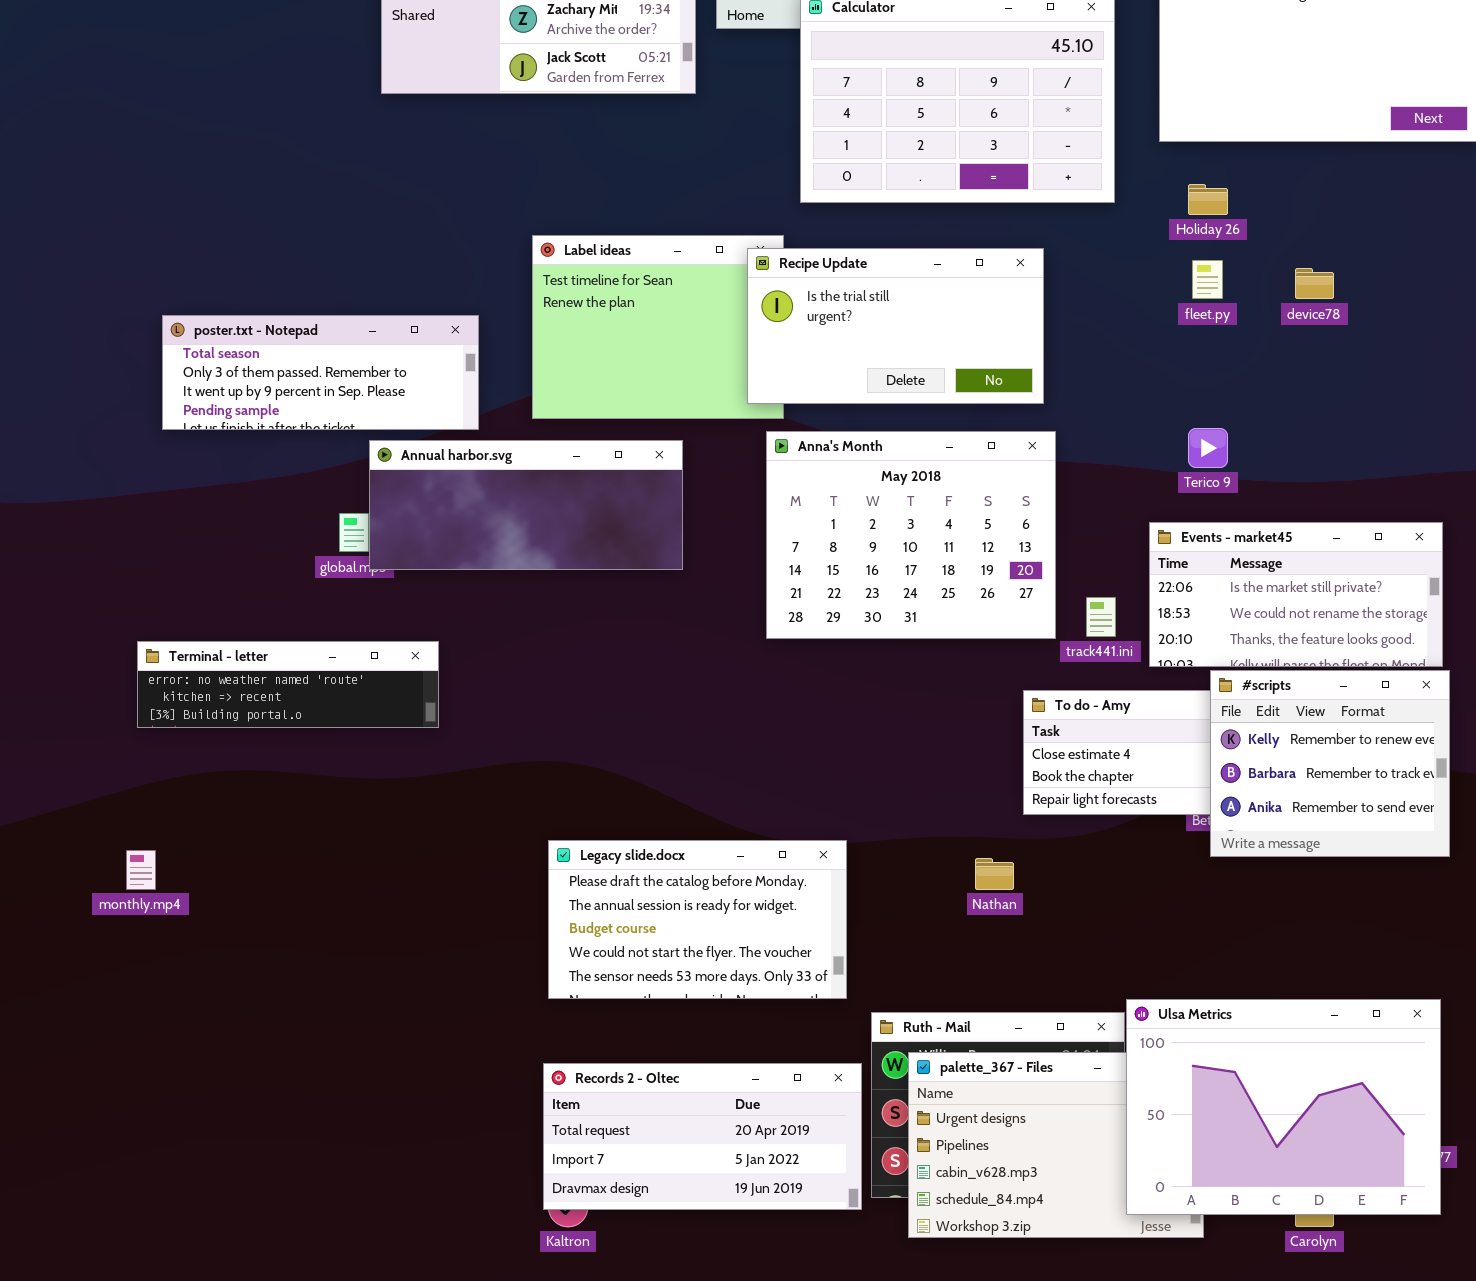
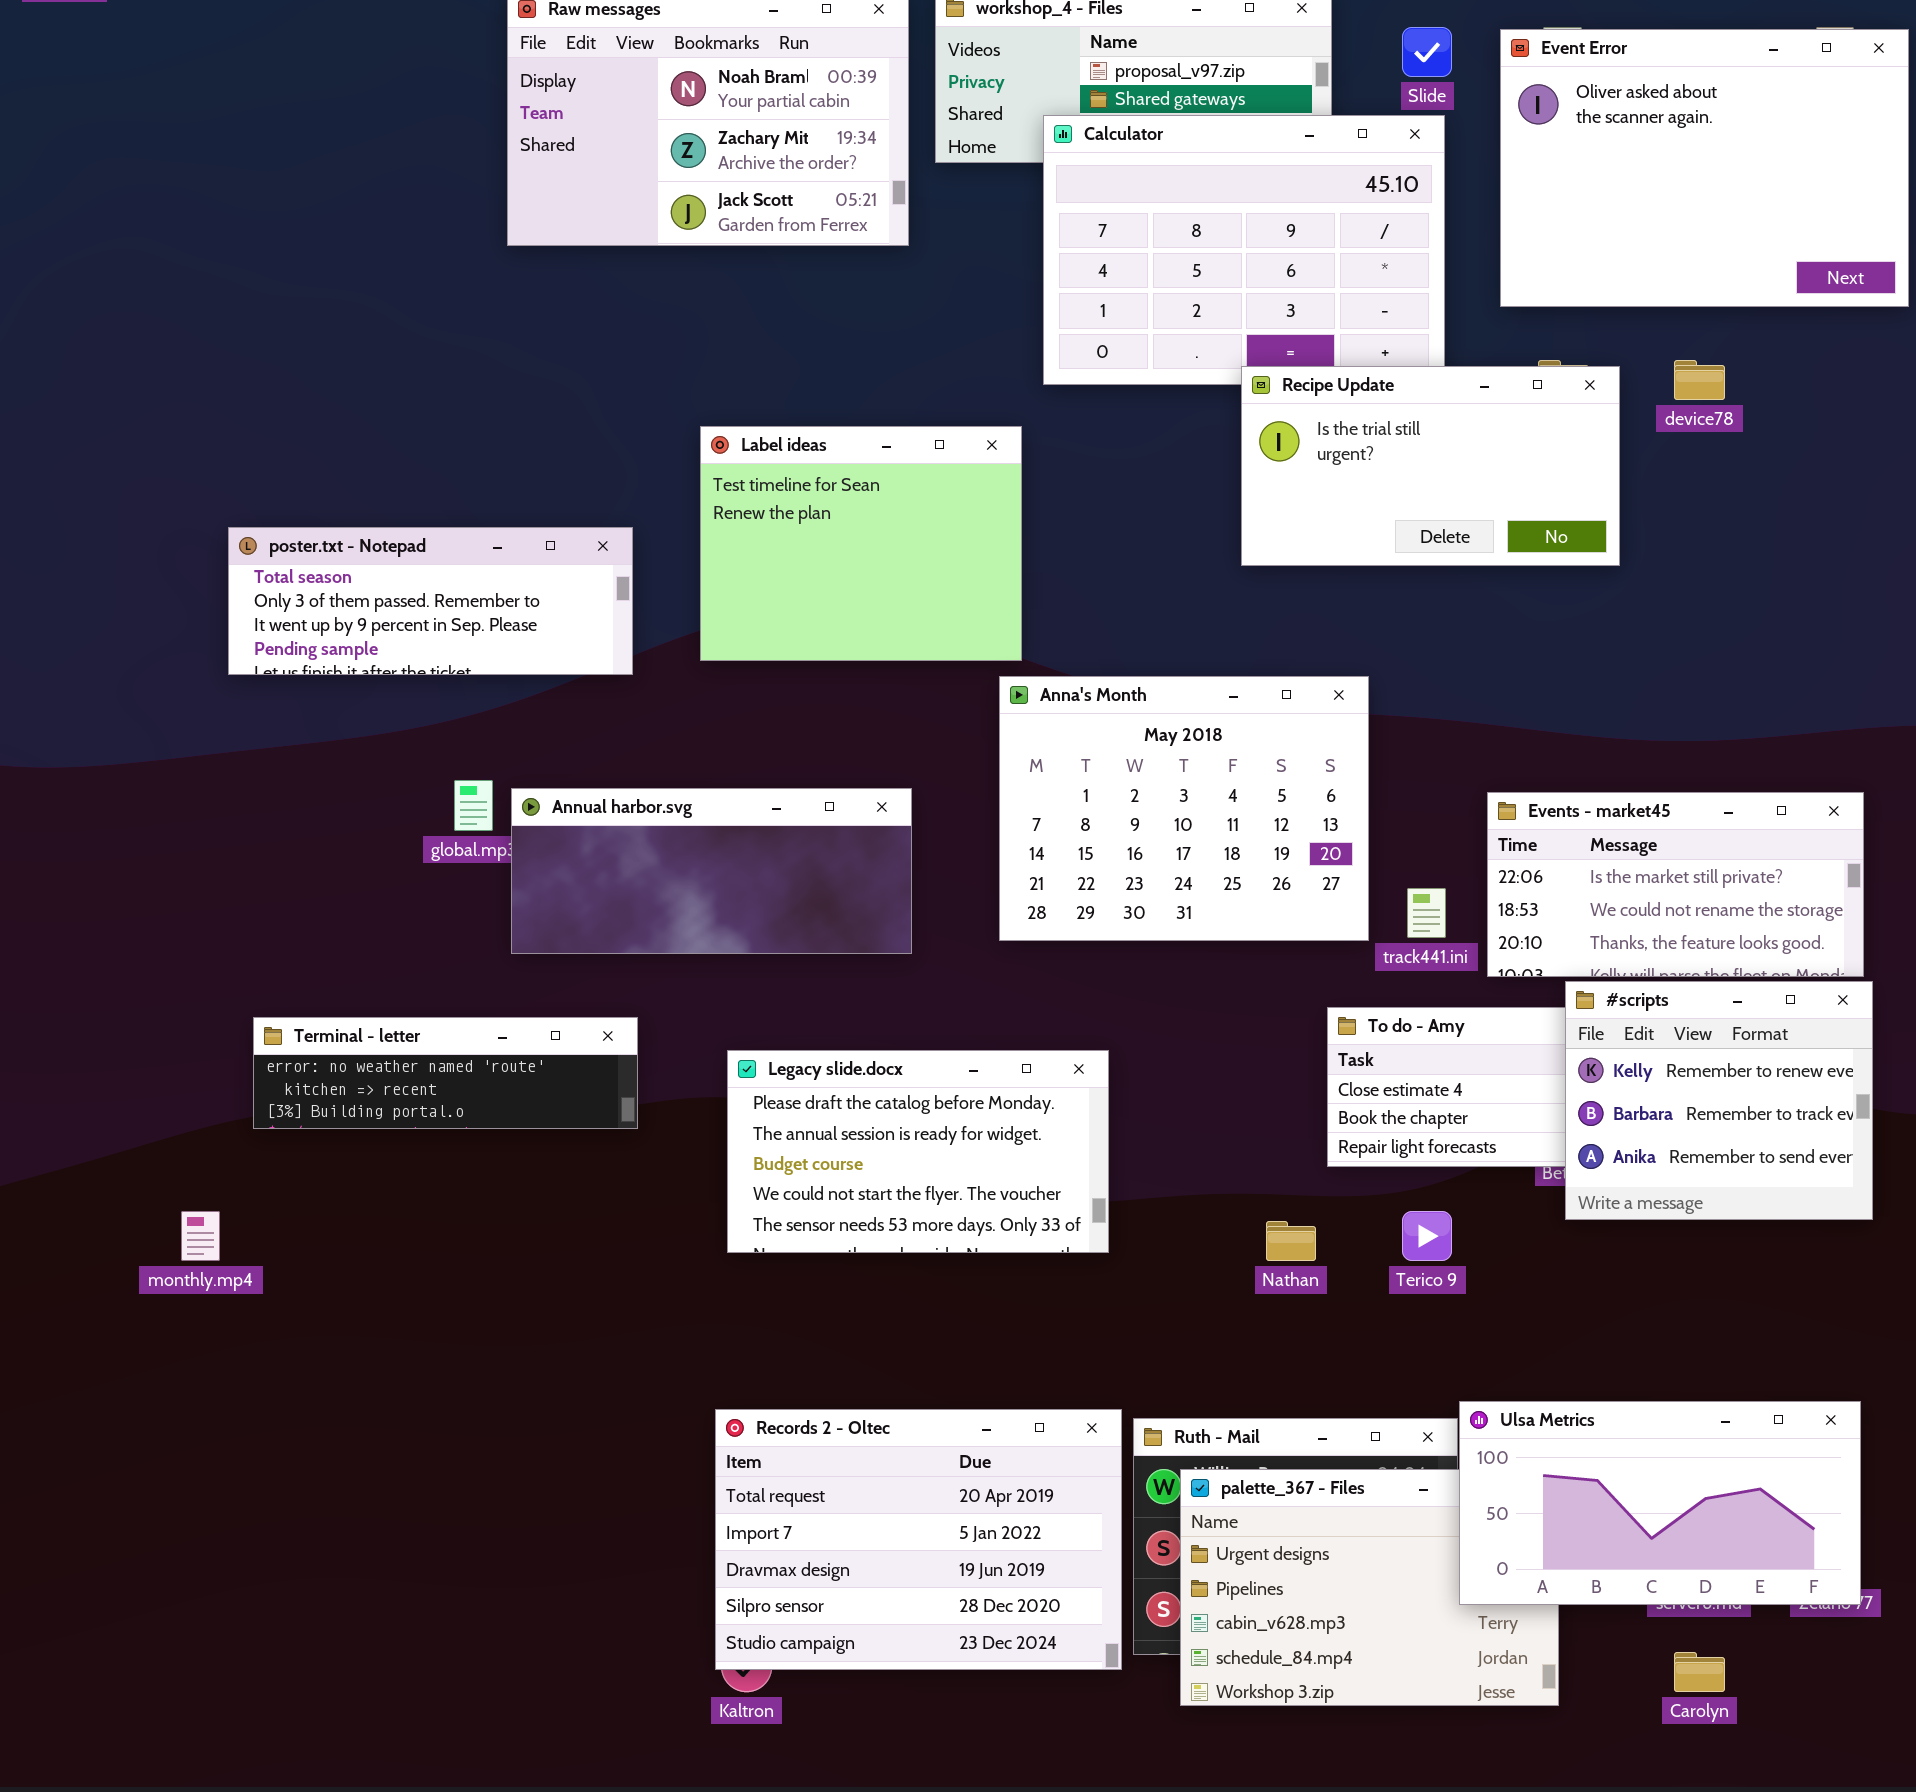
Recipe Update: [747,248,1044,404] -> [1241,366,1620,566], moved
device78: [1295,268,1334,299] -> [1674,360,1725,400], moved
Terico 9: [1188,428,1228,468] -> [1402,1211,1452,1261], moved
Annual harbor.svg: [369,440,683,570] -> [511,788,912,954], moved
Terminal - letter: [137,641,439,728] -> [253,1017,638,1129], moved
Legacy slide.docx: [548,840,847,999] -> [727,1050,1109,1253], moved
Ulsa Metrics: [1126,999,1441,1215] -> [1459,1401,1861,1605], resized
Records 2 - Oltec: [543,1063,862,1210] -> [715,1409,1122,1670], resized

